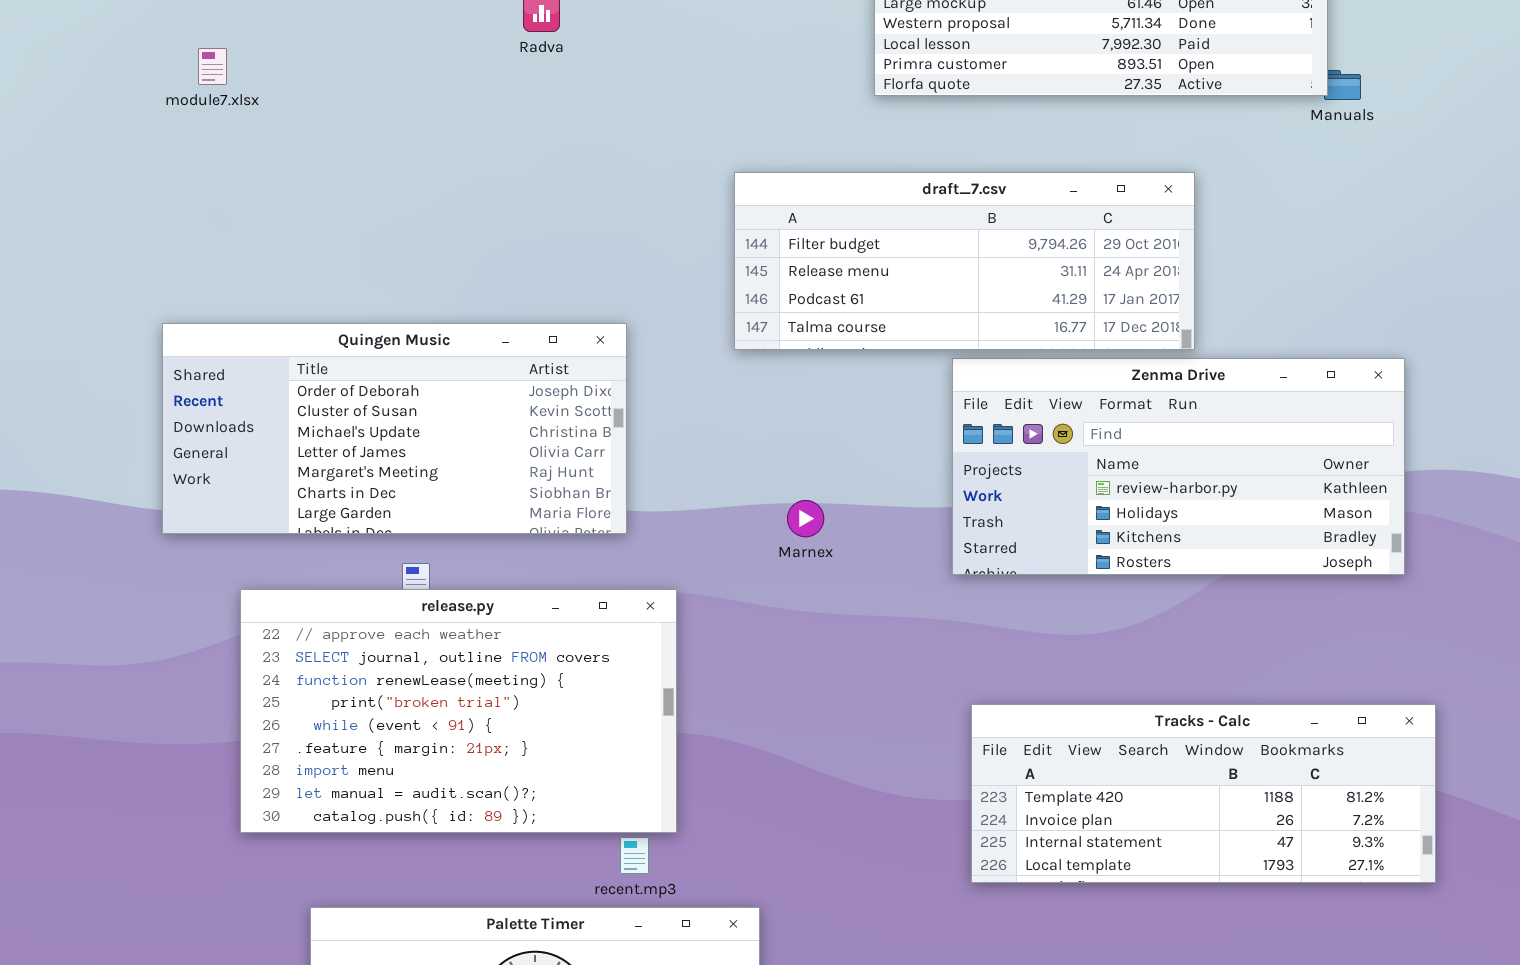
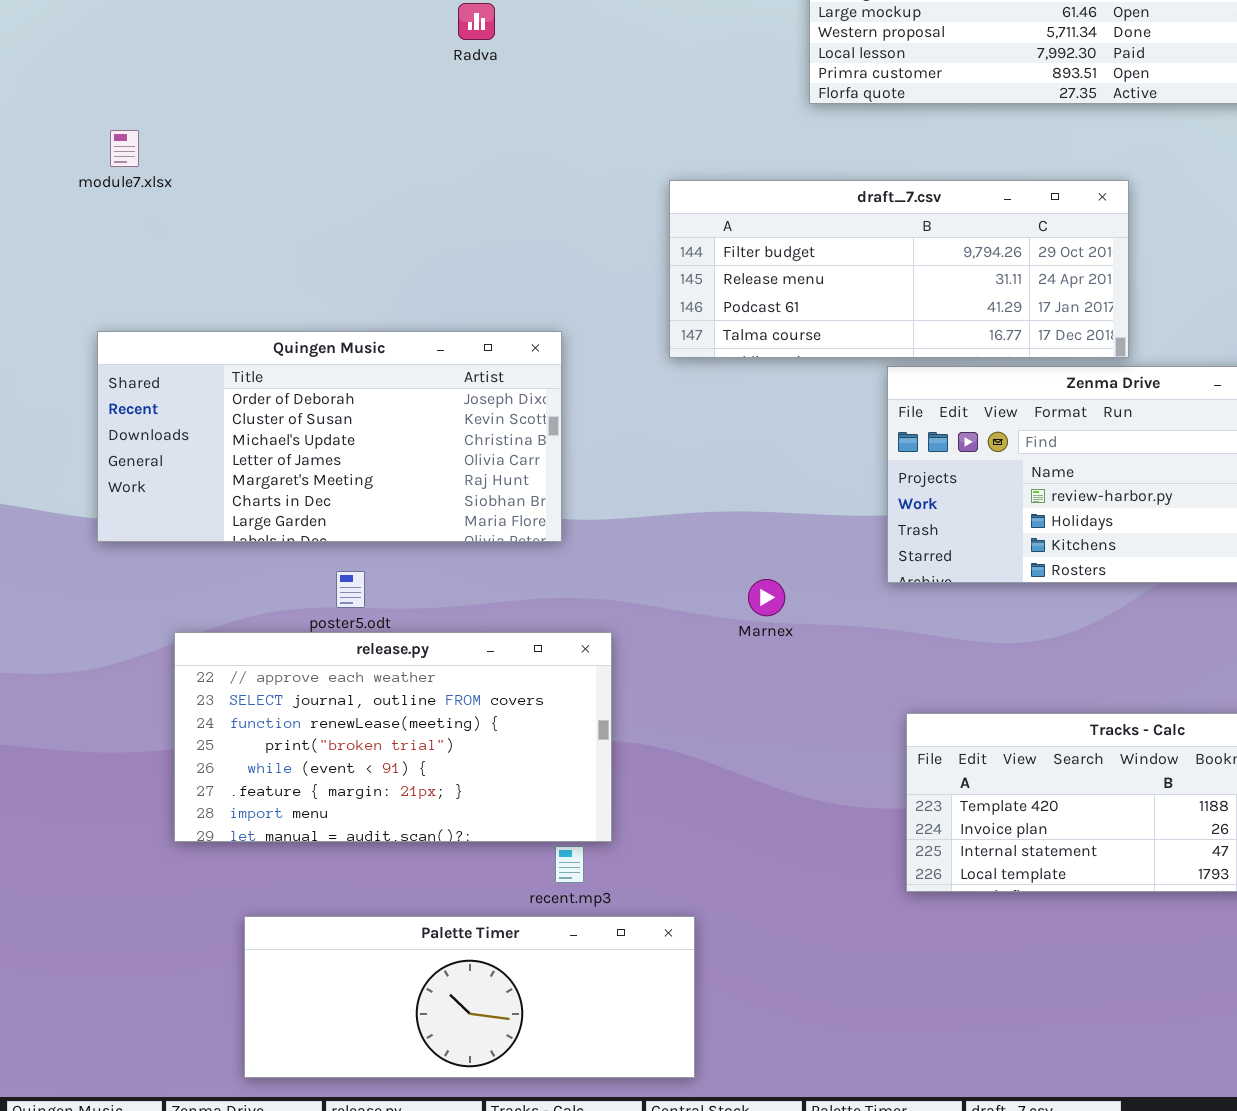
module7.xlsx: [198,48,227,85] -> [110,130,139,167], moved
Marnex: [787,500,824,537] -> [748,579,785,616], moved
release.py: [240,589,677,833] -> [174,632,612,842], resized

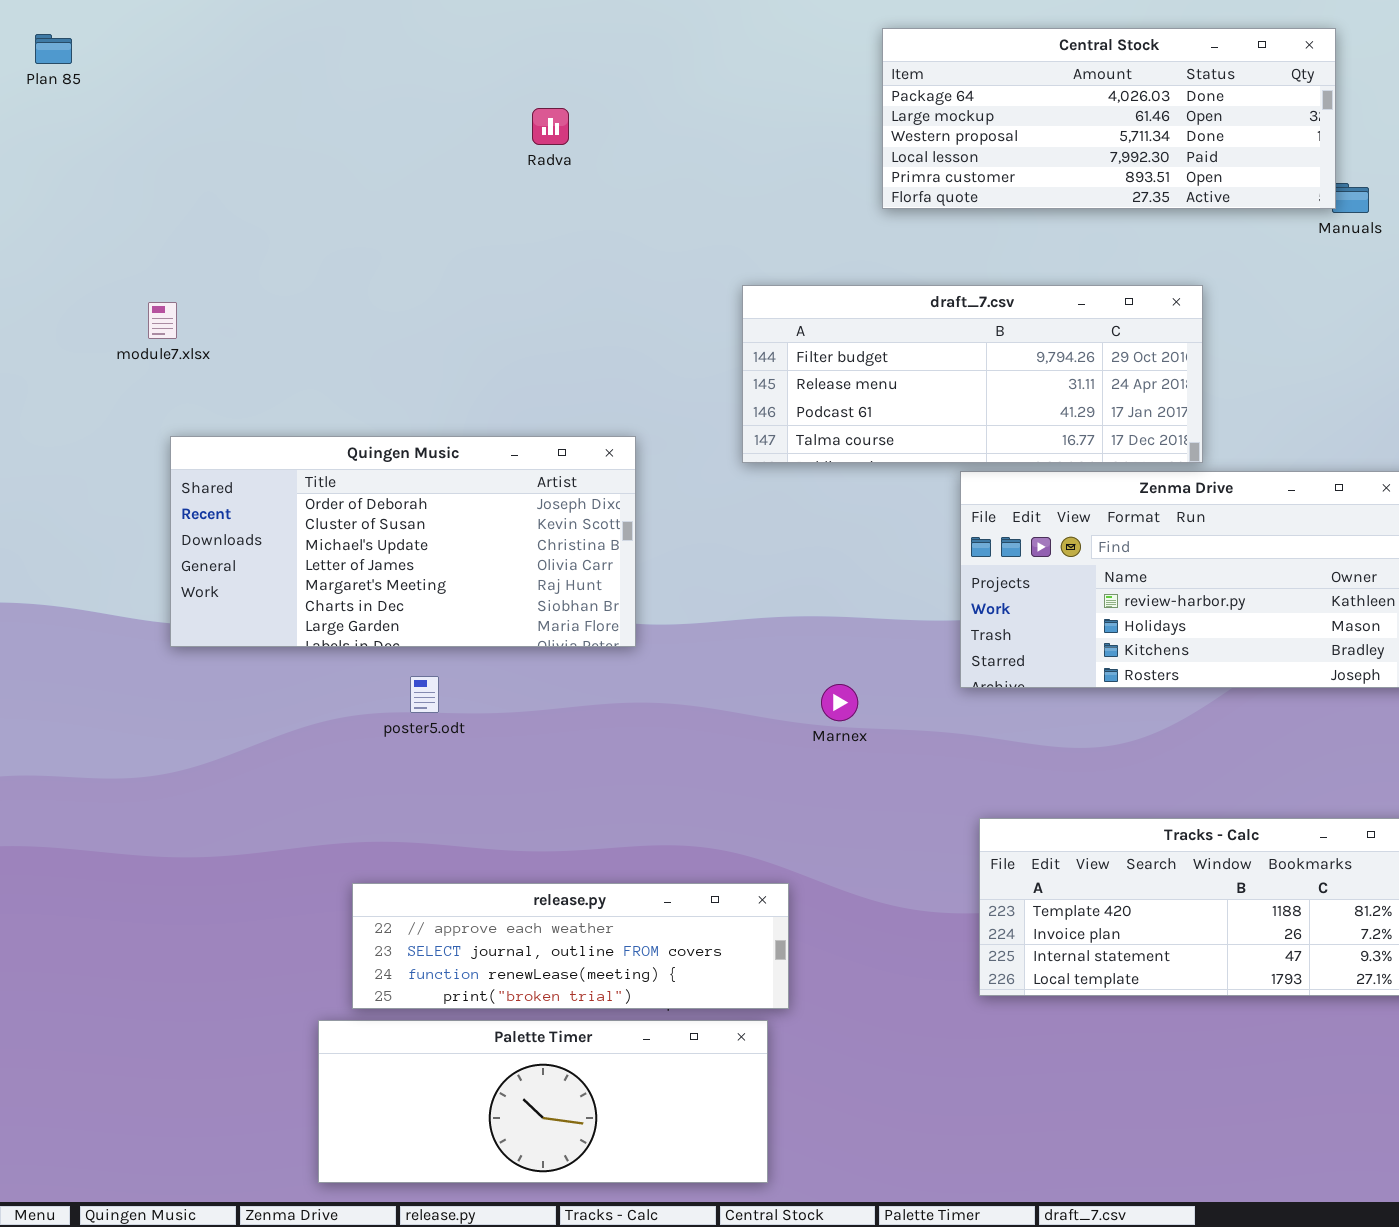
module7.xlsx: [110,130,139,167] -> [148,302,177,339], moved
release.py: [174,632,612,842] -> [352,883,789,1009], moved, resized

